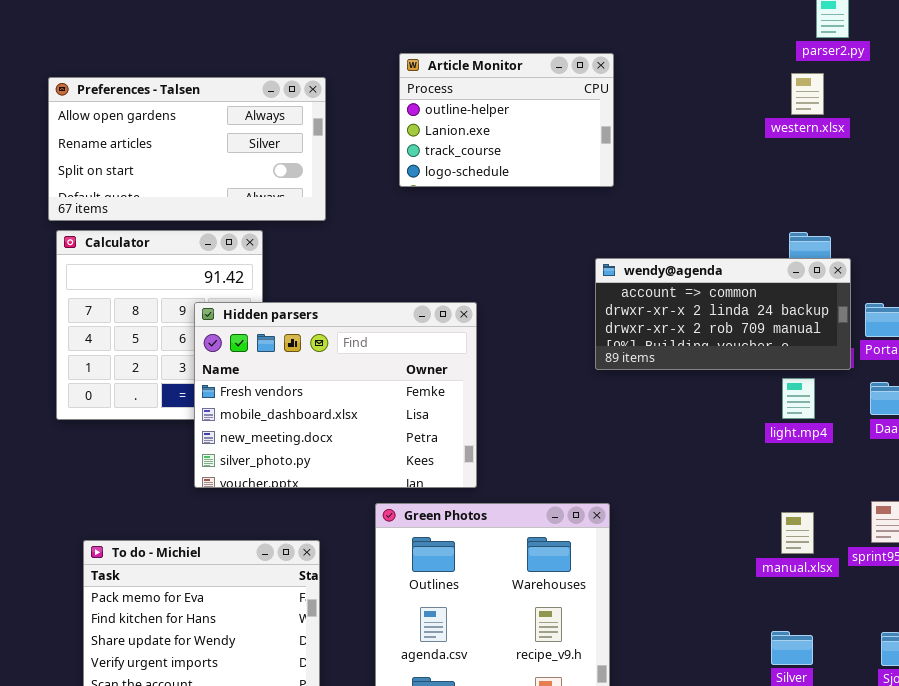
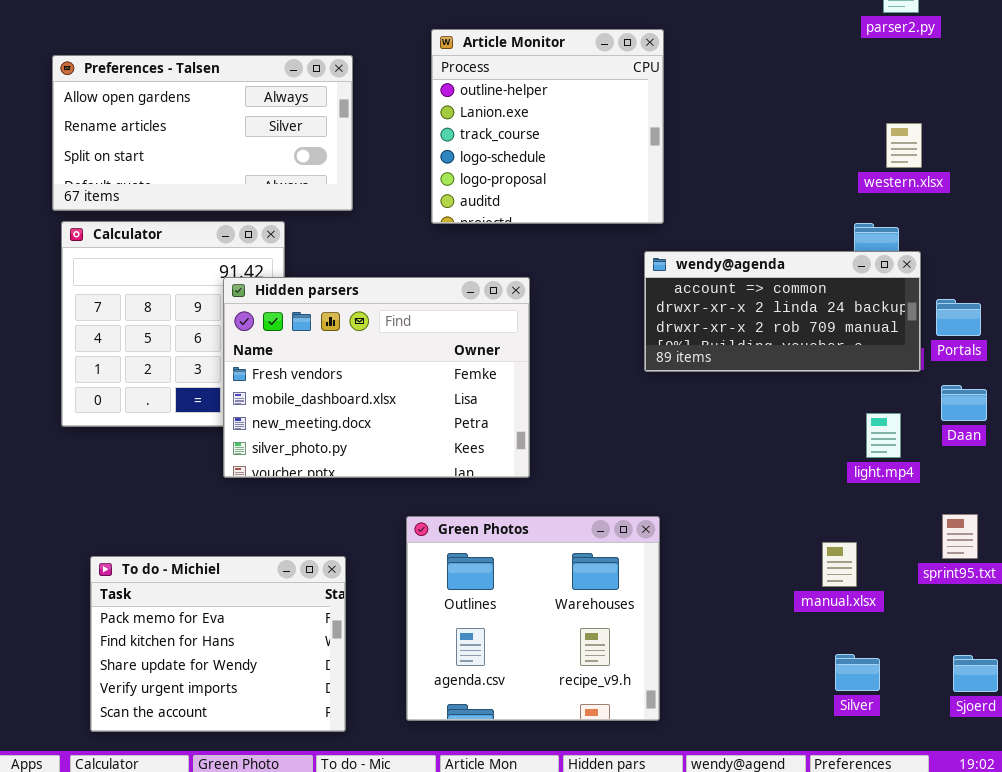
Article Monitor: [399,53,614,187] -> [431,29,664,224], resized
western.xlsx: [791,73,824,115] -> [886,123,922,168], moved
Hidden parsers: [194,302,477,488] -> [223,277,530,478], moved
light.mp4: [782,378,815,419] -> [866,413,901,458], moved
manual.xlsx: [781,512,814,554] -> [822,542,857,587], moved

